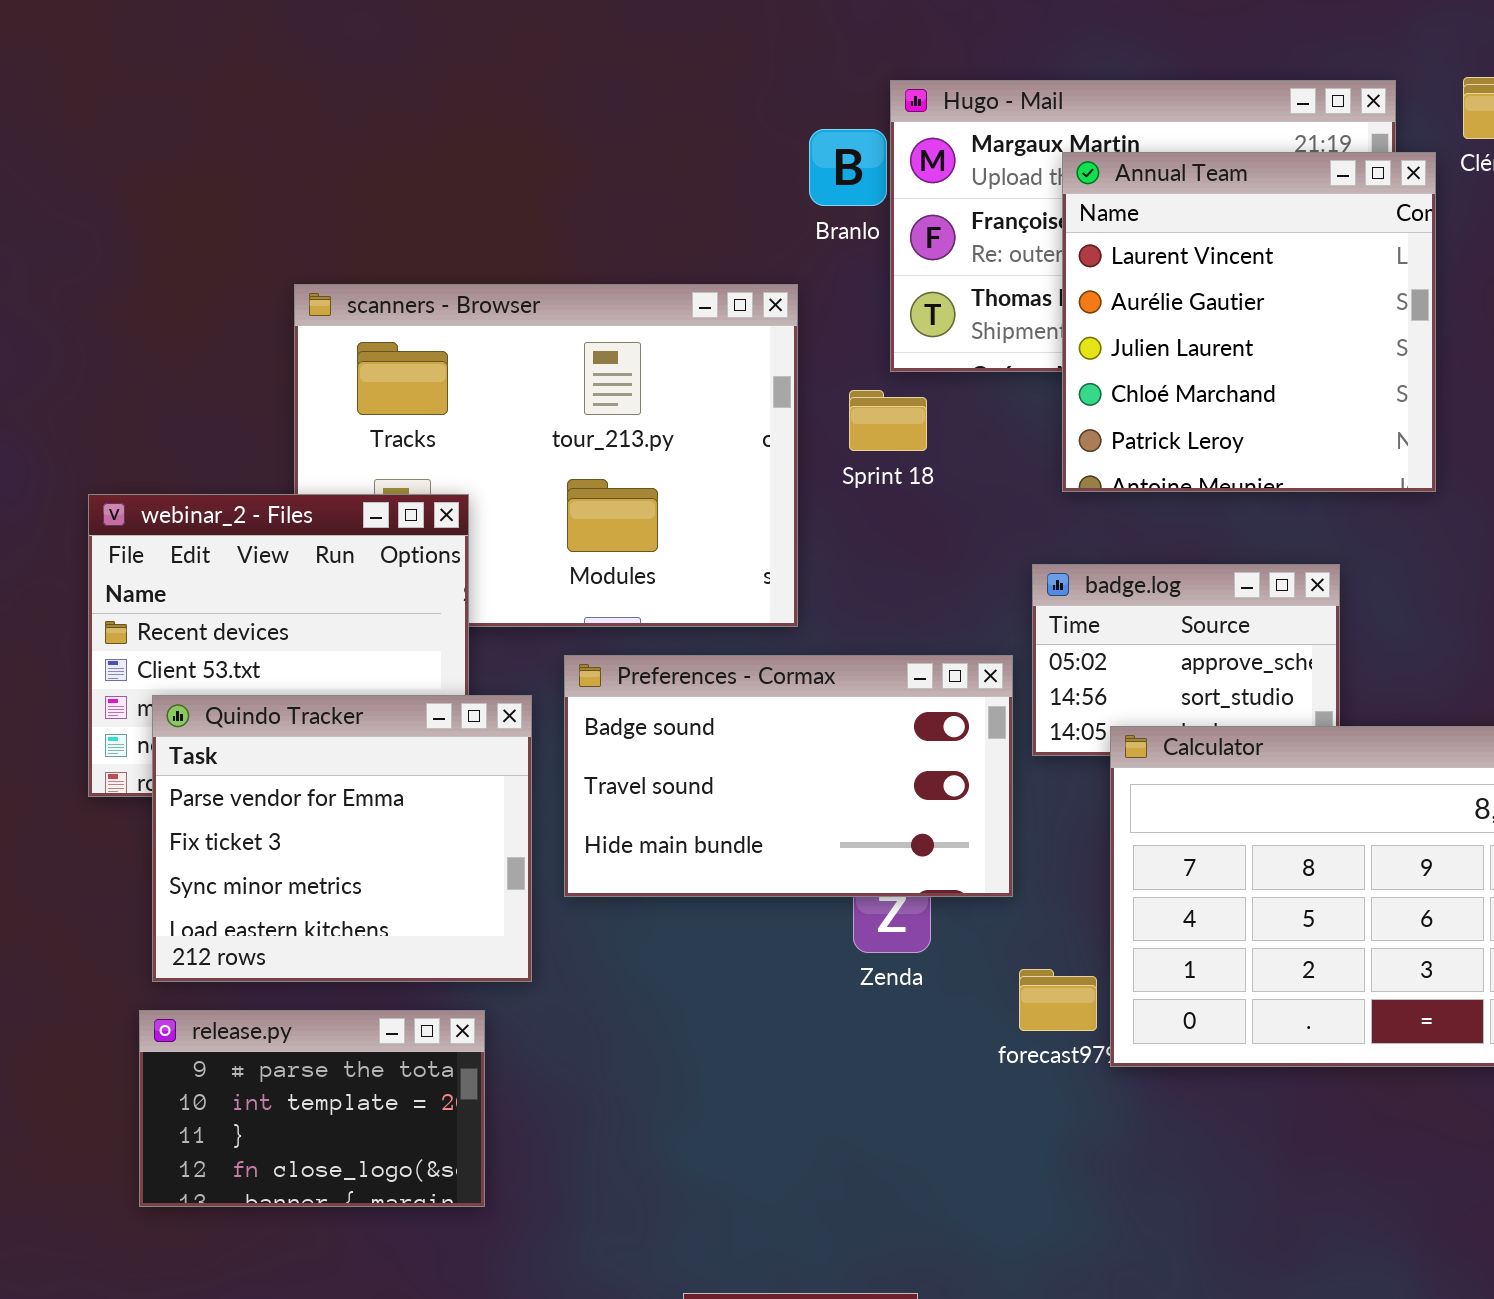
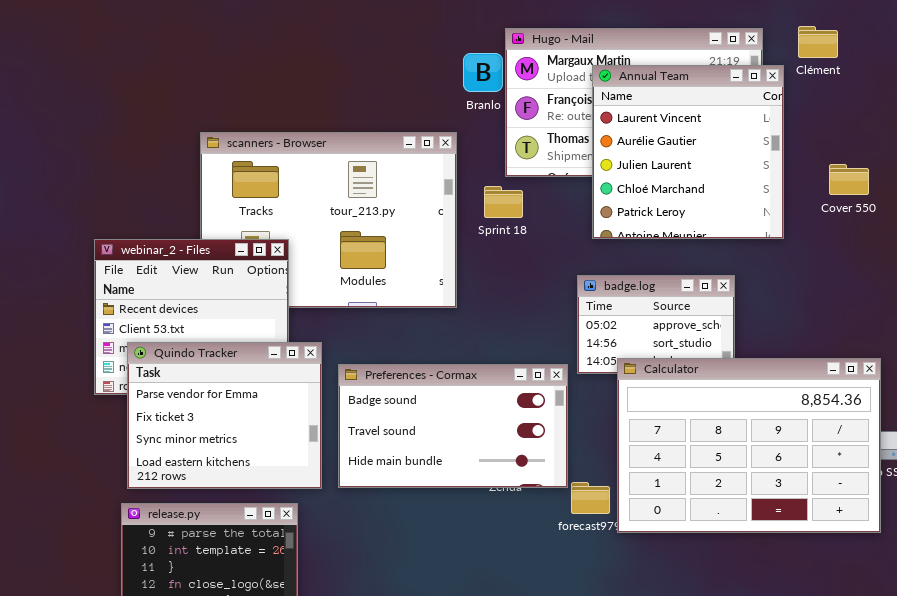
Preferences - Cormax: [564,655,1013,897] -> [338,364,568,488], moved

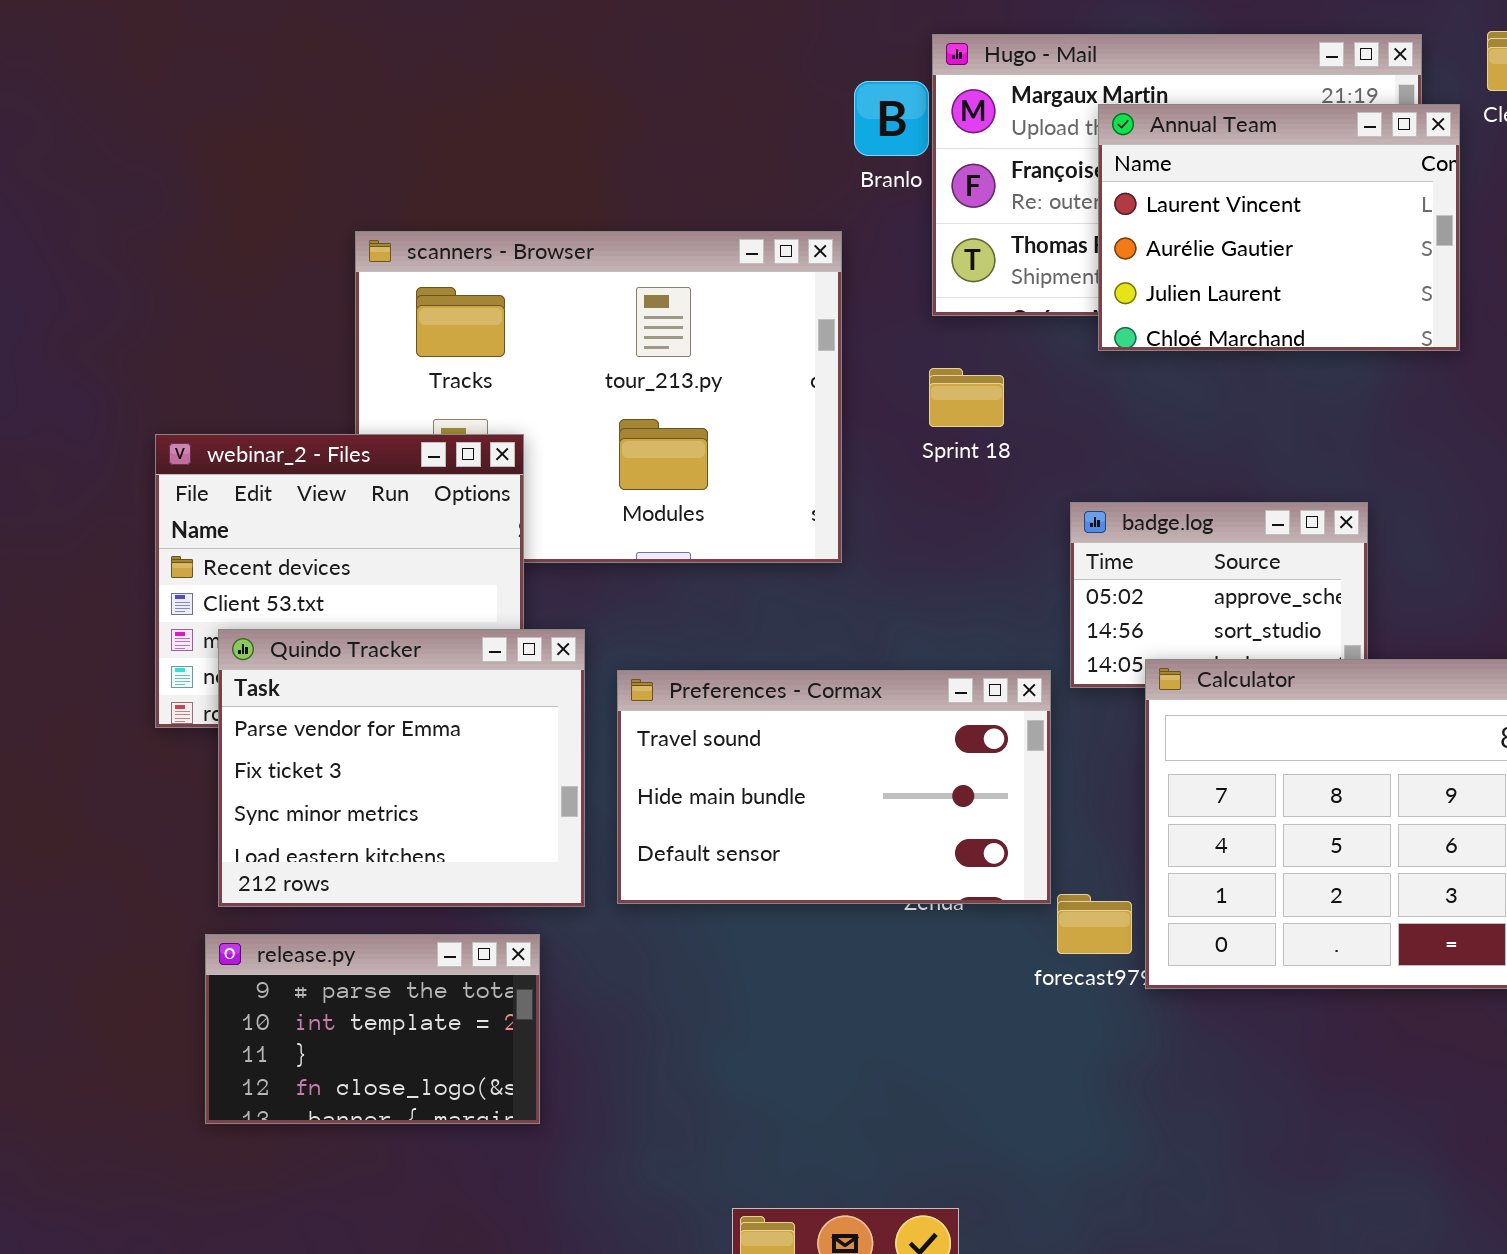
Annual Team: [592,65,784,239] -> [1098,104,1460,351], resized
Sprint 18: [484,186,523,218] -> [929,368,1004,427], moved
Preferences - Cormax: [338,364,568,488] -> [617,670,1051,904], scrolled down 1 row

